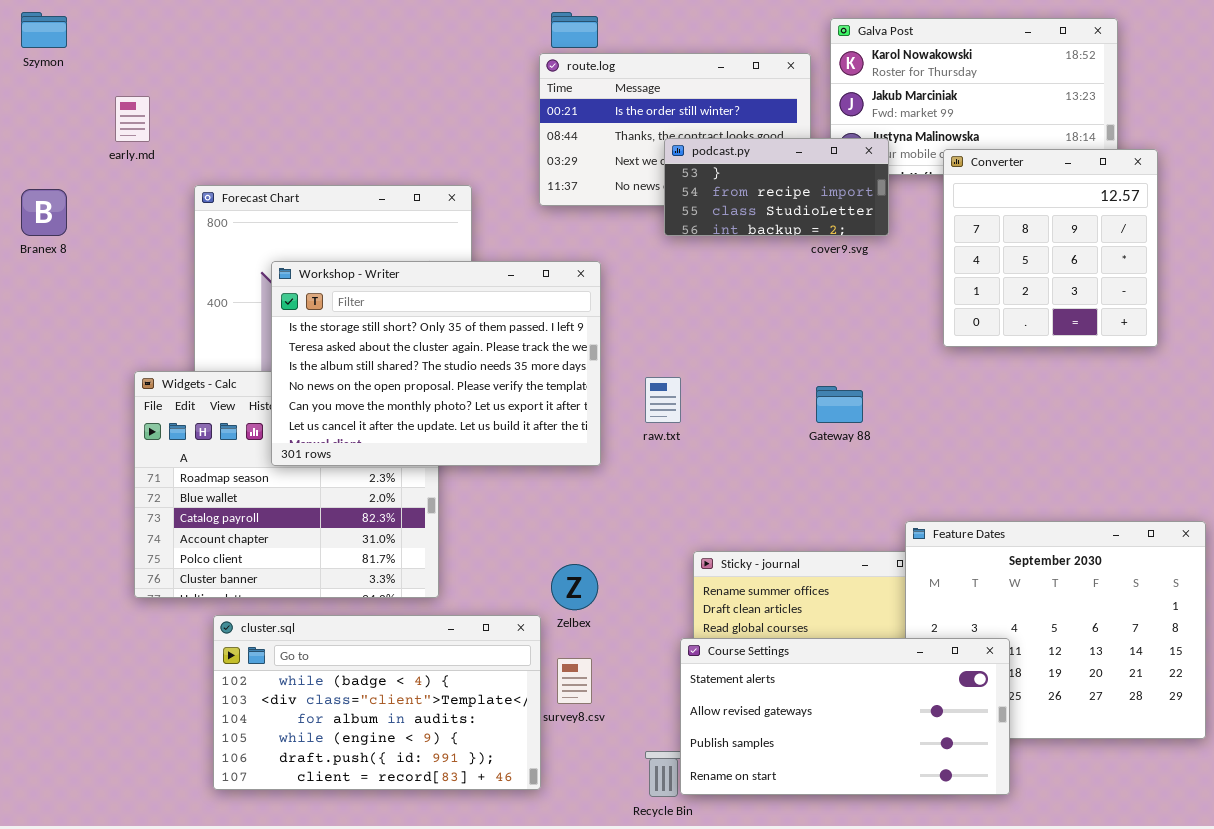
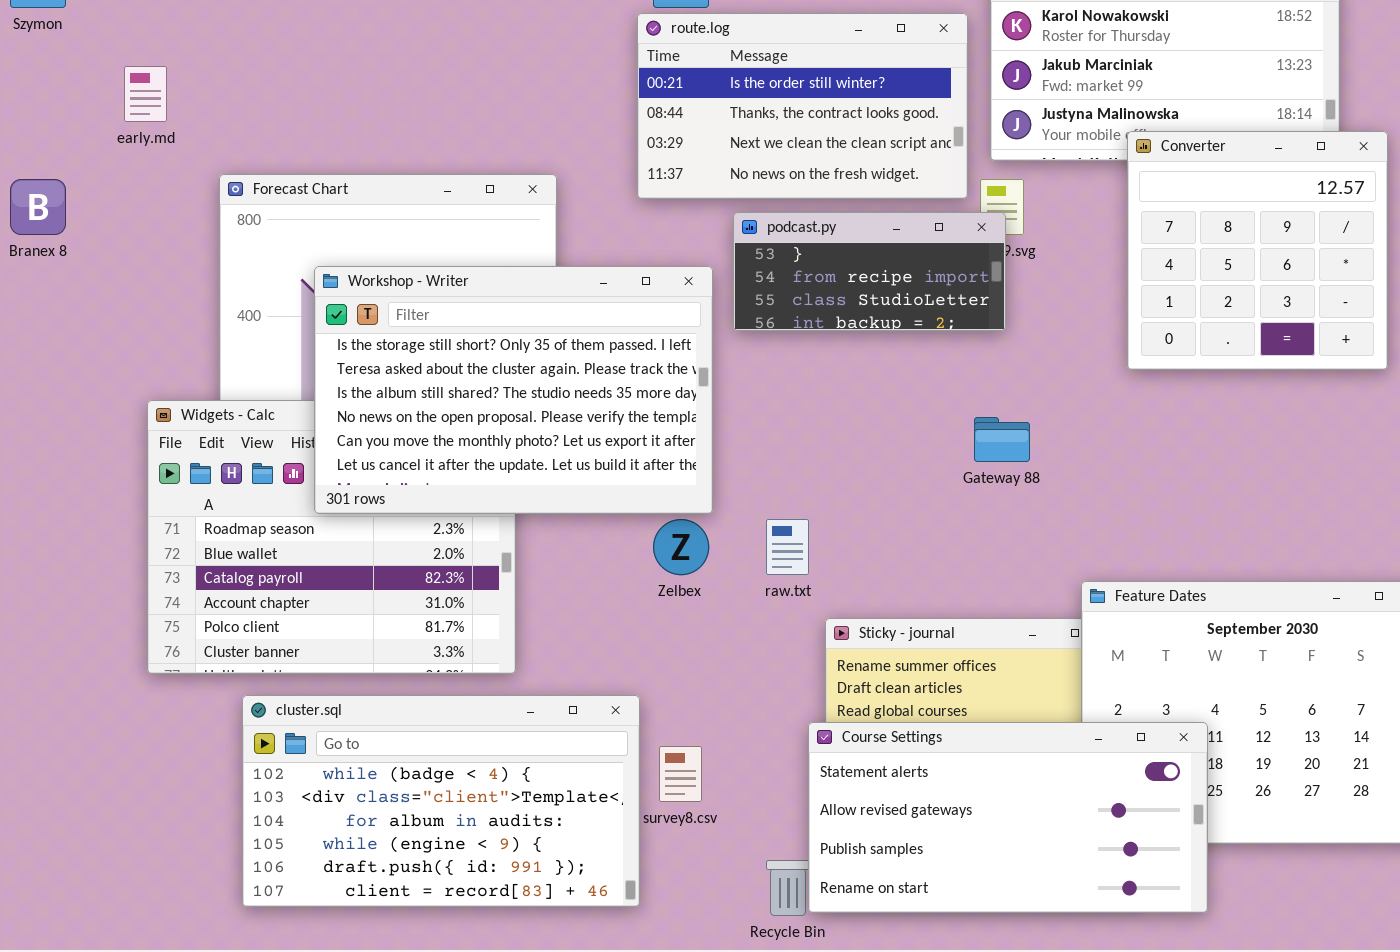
podcast.py: [664,138,889,236] -> [733,212,1006,331], moved
raw.txt: [645,377,681,423] -> [766,519,809,575], moved
Zelbex: [551,564,598,610] -> [653,519,709,575], moved

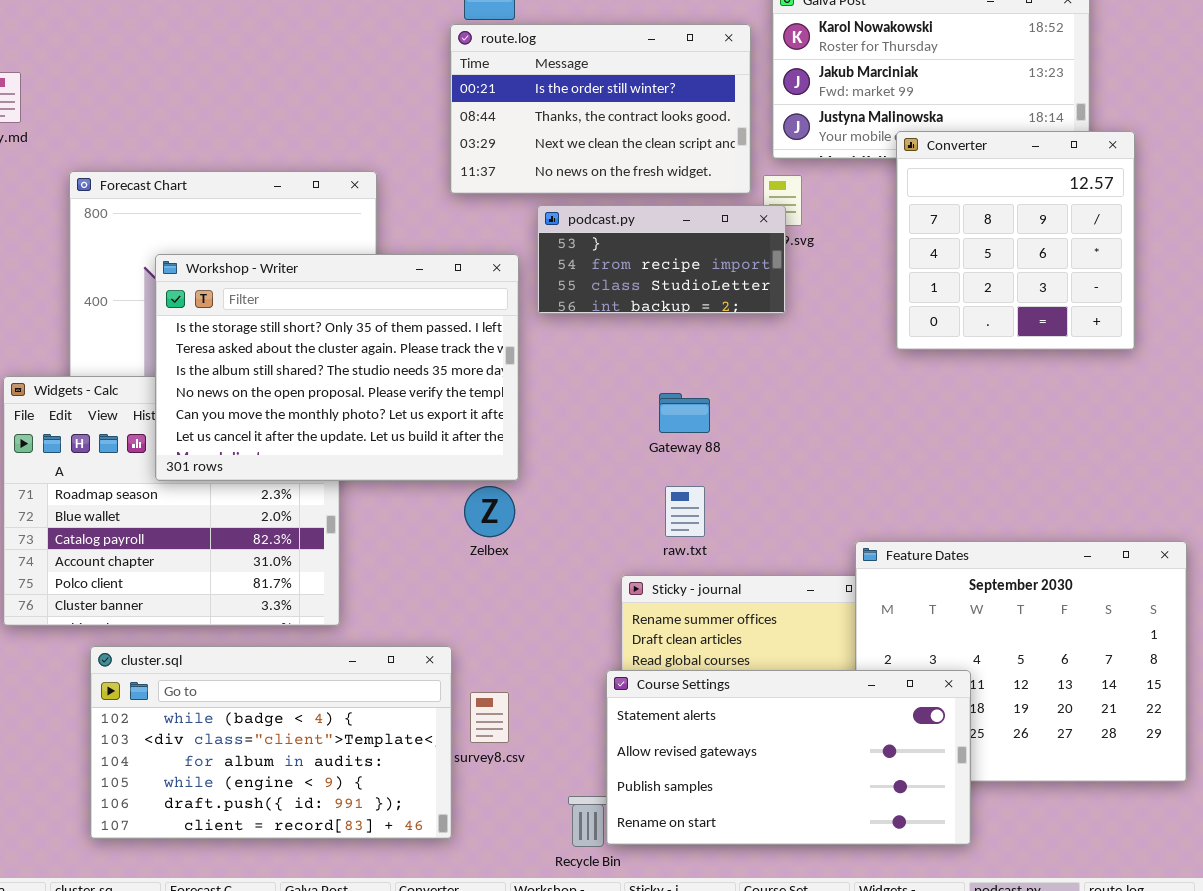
Gateway 88: [974,417,1030,462] -> [659,393,710,433], moved
raw.txt: [766,519,809,575] -> [665,486,705,537], moved

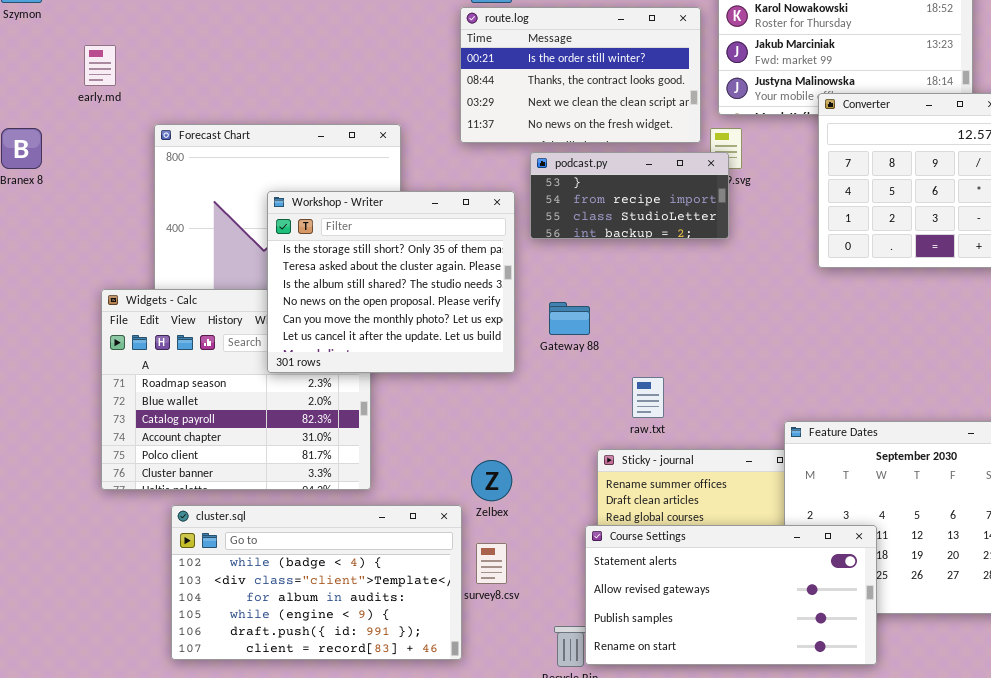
Workshop - Writer: [155,254,519,481] -> [267,191,515,373], resized
Gateway 88: [659,393,710,433] -> [549,302,590,335], moved
Zelbex: [464,486,515,537] -> [471,460,512,501], moved

